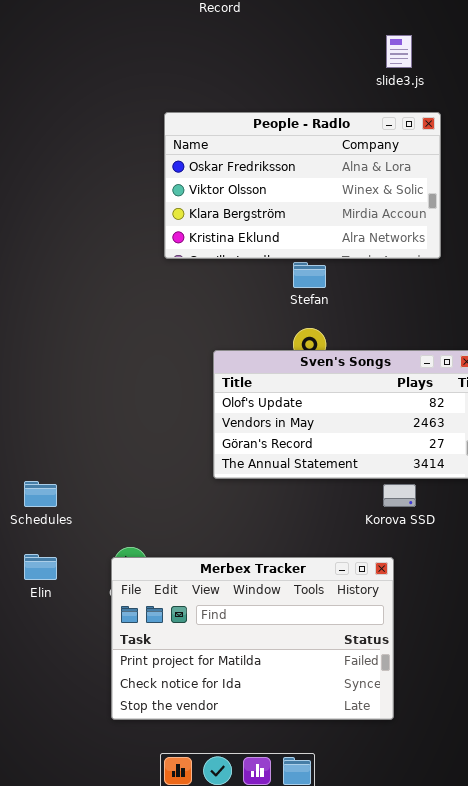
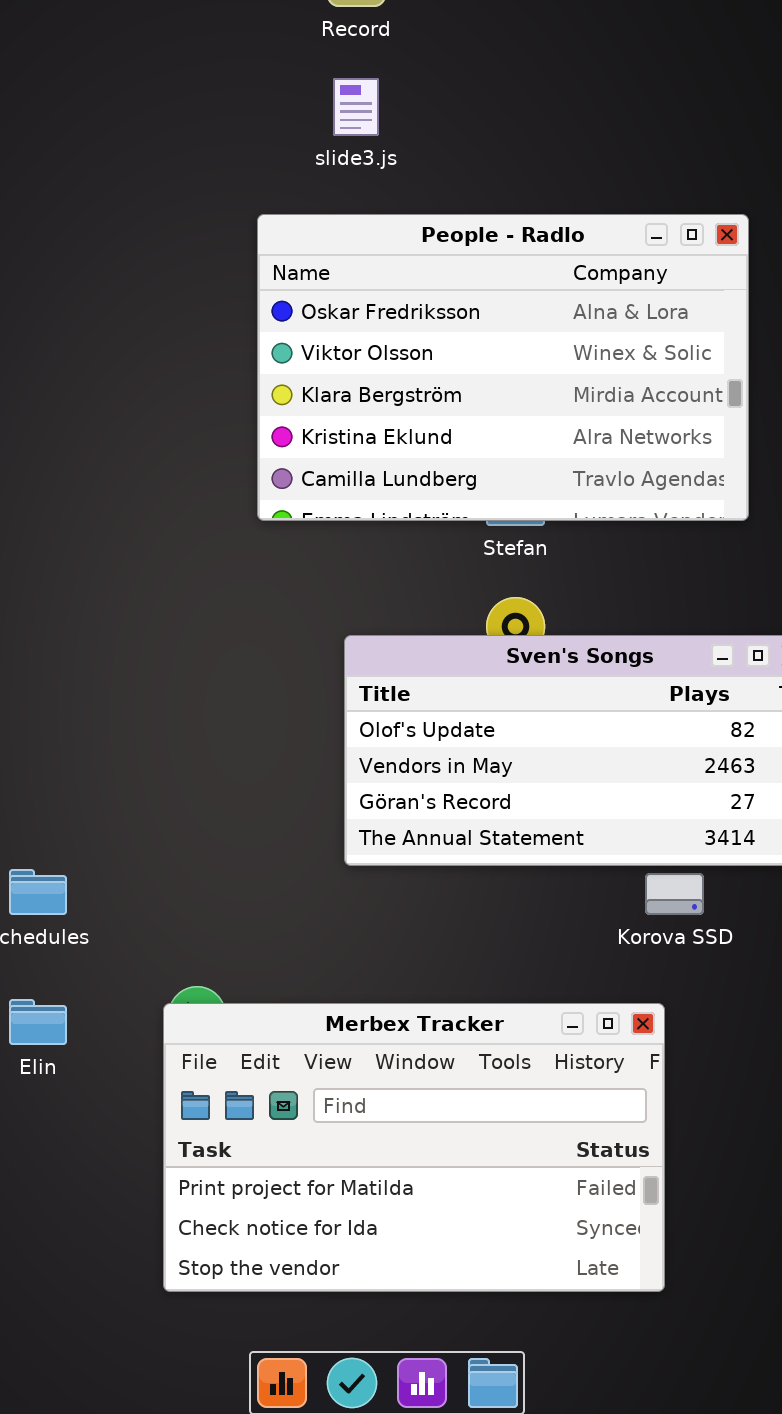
slide3.js: [386,35,412,68] -> [333,78,379,136], moved
People - Radlo: [164,112,441,259] -> [257,214,749,521], resized

